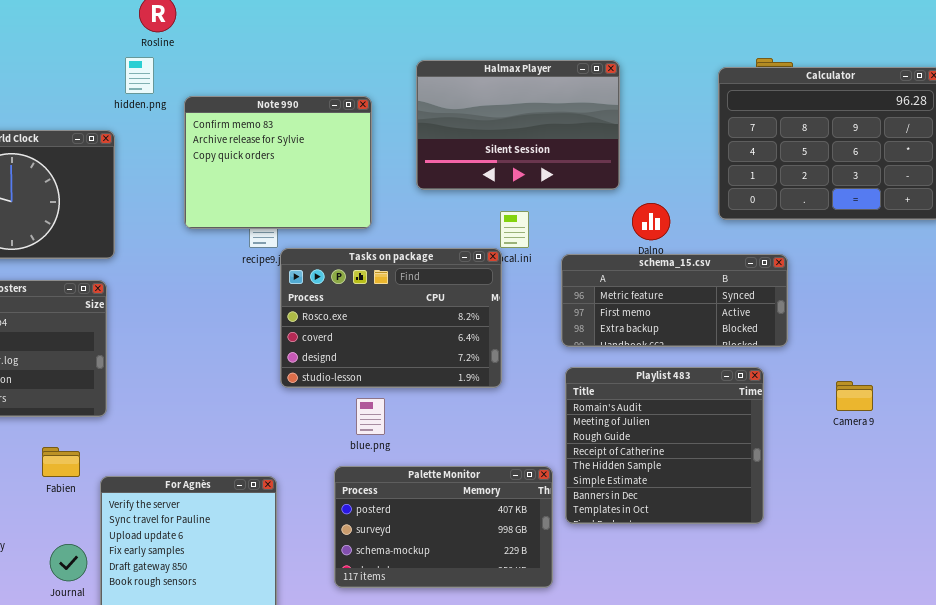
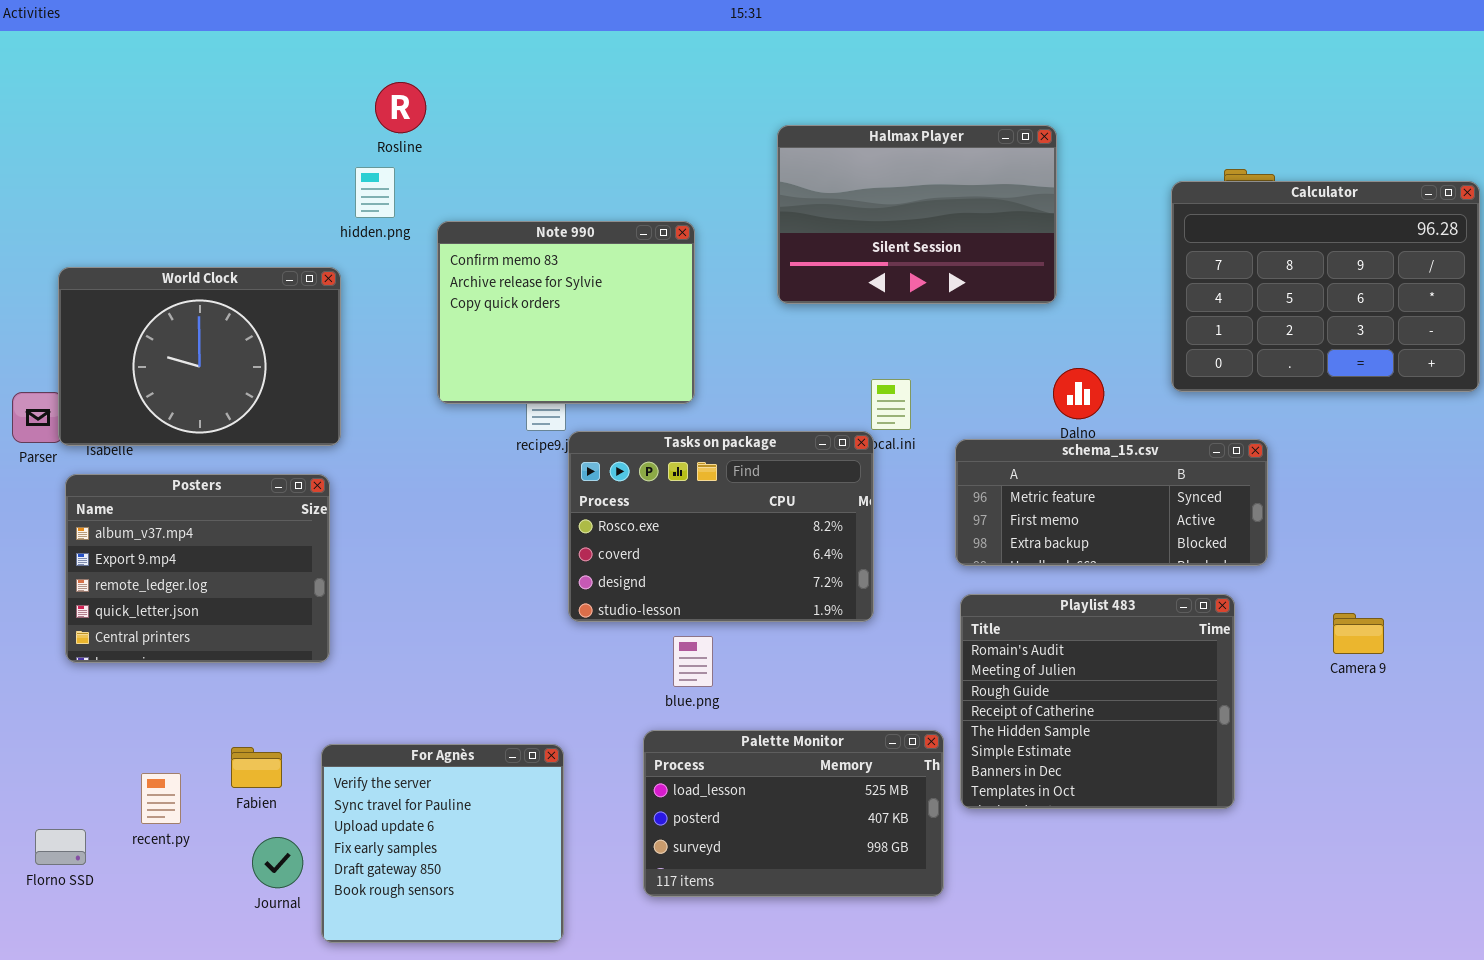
Halmax Player: [416,60,620,190] -> [777,125,1057,304], moved
Fabien: [42,447,80,477] -> [231,747,282,788], moved
Palette Monitor: [334,466,553,588] -> [643,730,944,897], scrolled up 1 row

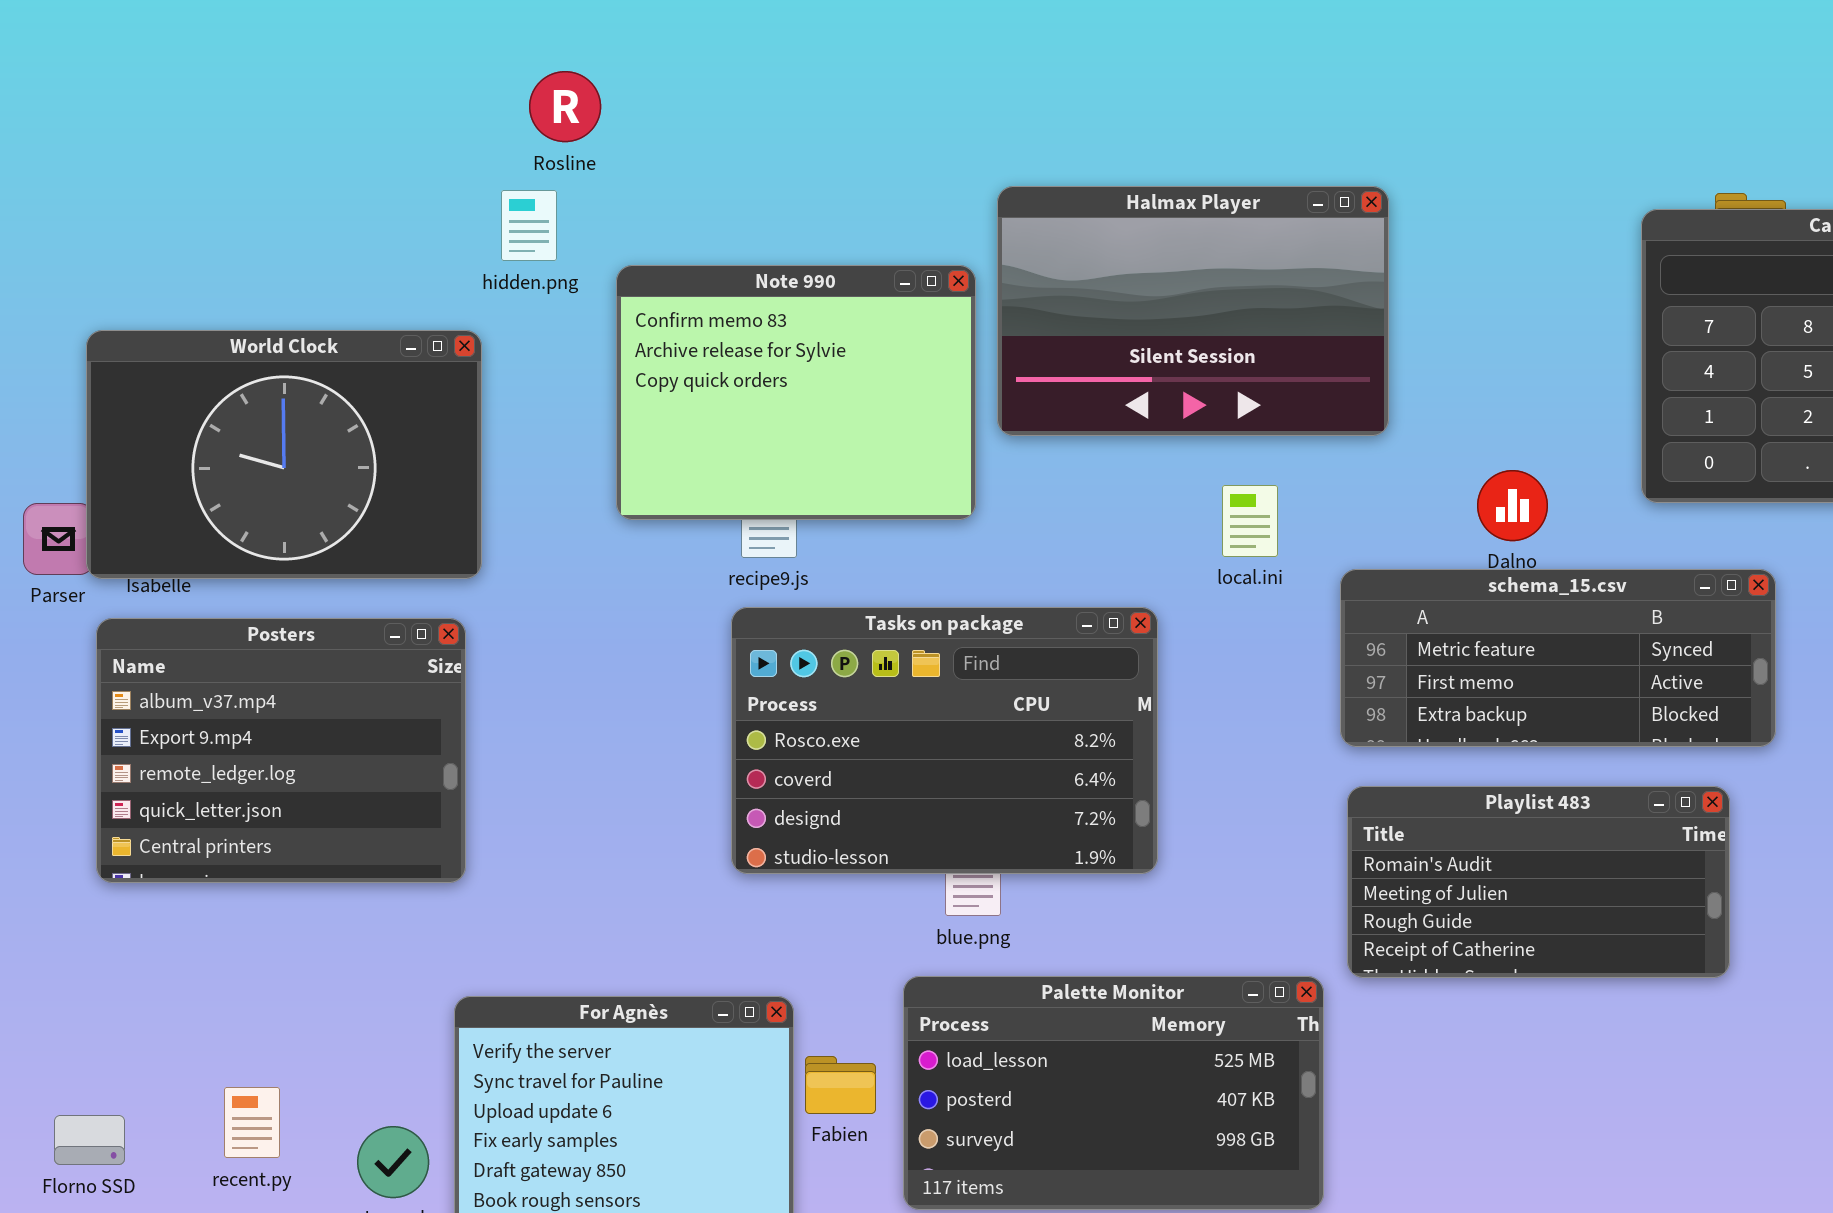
Halmax Player: [777,125,1057,304] -> [997,186,1389,436], moved
Tasks on package: [568,431,874,622] -> [731,607,1158,874], moved
Playlist 483: [960,594,1235,809] -> [1347,786,1730,978], resized
Fabien: [231,747,282,788] -> [805,1056,876,1114], moved
recent.py: [141,773,181,824] -> [224,1087,280,1158], moved

